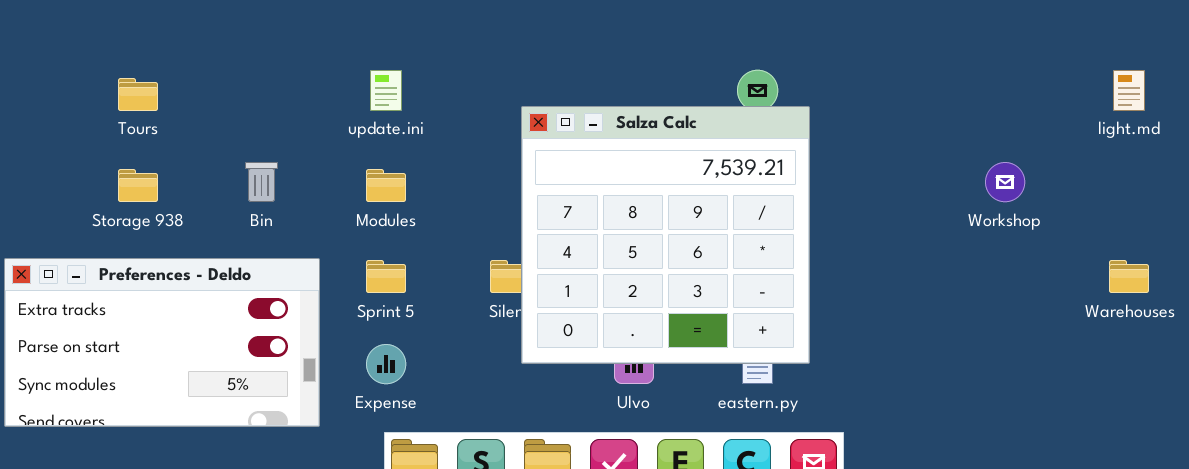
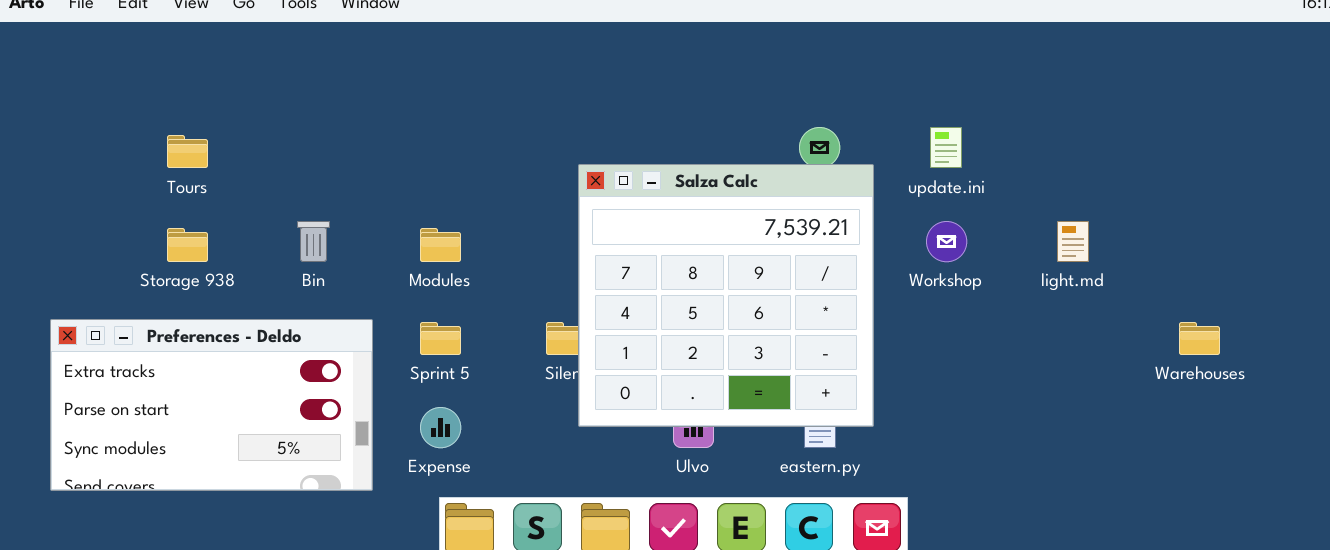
update.ini: [370,70,402,111] -> [930,127,962,168], moved
light.md: [1113,70,1145,111] -> [1057,221,1089,262], moved
Workshop: [985,162,1025,202] -> [926,221,967,262], moved

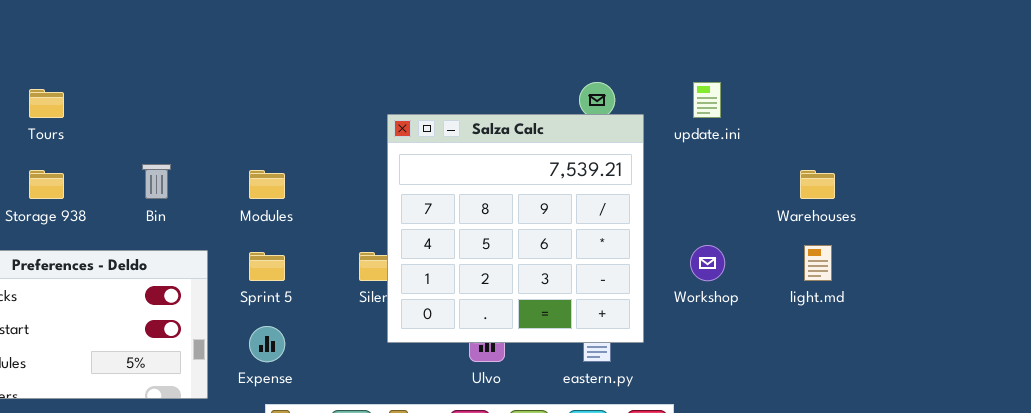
Workshop: [926,221,967,262] -> [690,245,725,281], moved
light.md: [1057,221,1089,262] -> [804,245,832,281], moved
Warehouses: [1179,322,1220,355] -> [800,170,835,199], moved

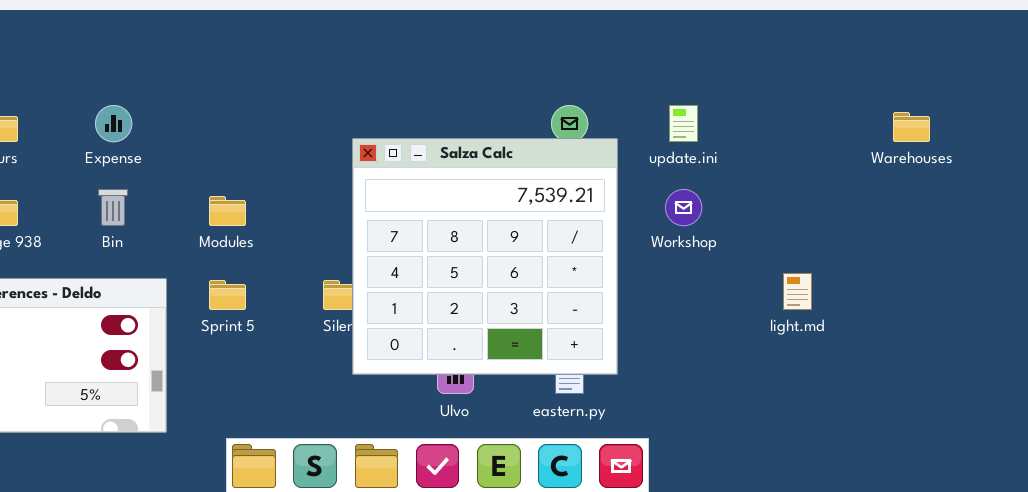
Warehouses: [800,170,835,199] -> [893,112,930,142], moved
Workshop: [690,245,725,281] -> [665,189,702,226], moved
Expense: [249,326,285,362] -> [95,105,132,142], moved

